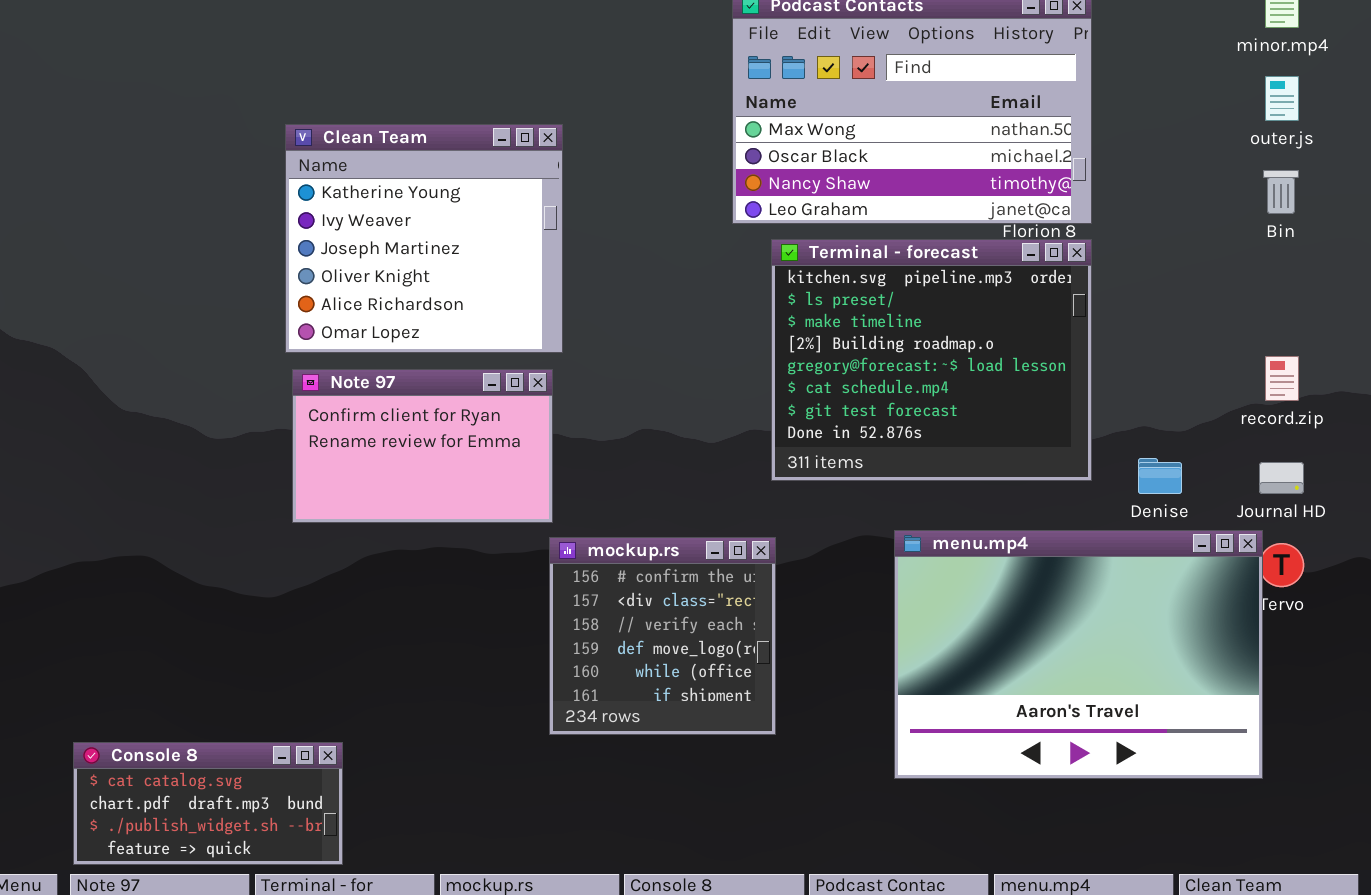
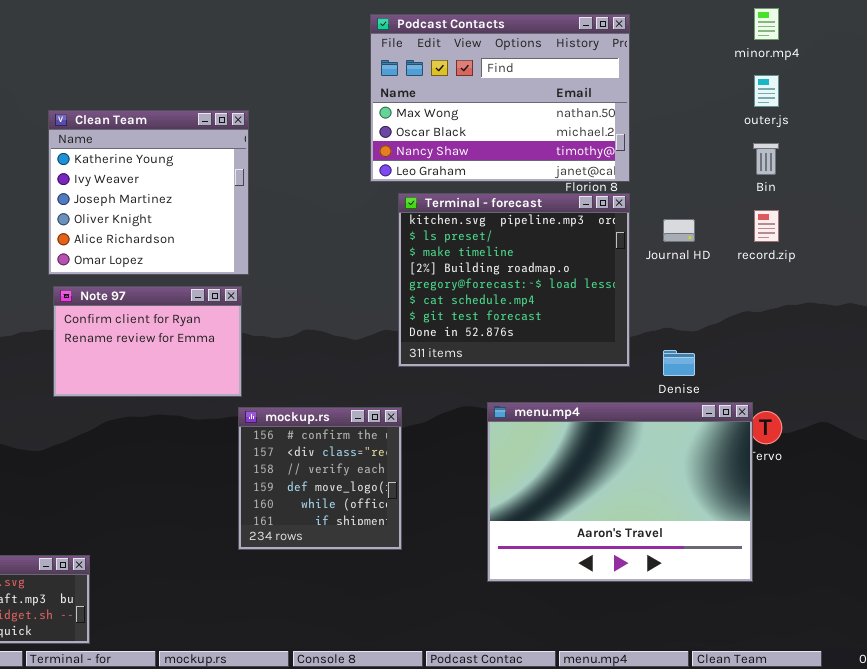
record.zip: [1265,356,1299,401] -> [754,210,779,242], moved
Journal HD: [1259,462,1304,494] -> [663,219,695,242], moved

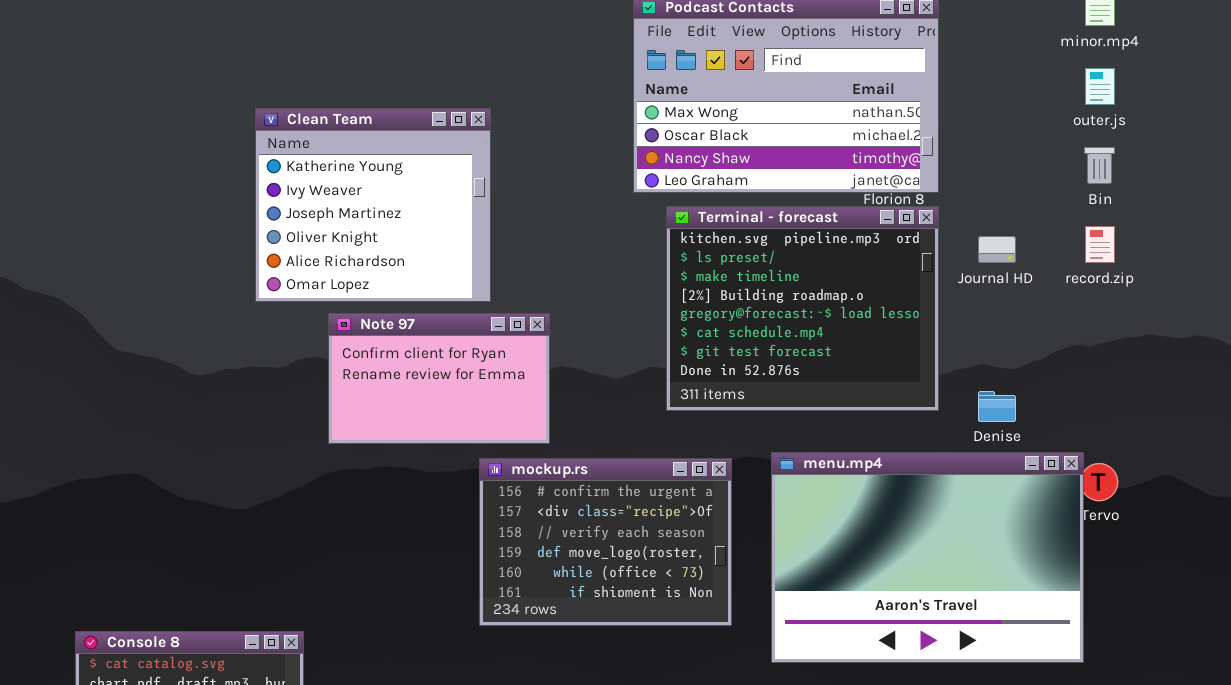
Note 97: [53,286,242,397] -> [328,313,550,444], moved
mockup.rs: [238,407,402,550] -> [479,458,732,626], resized

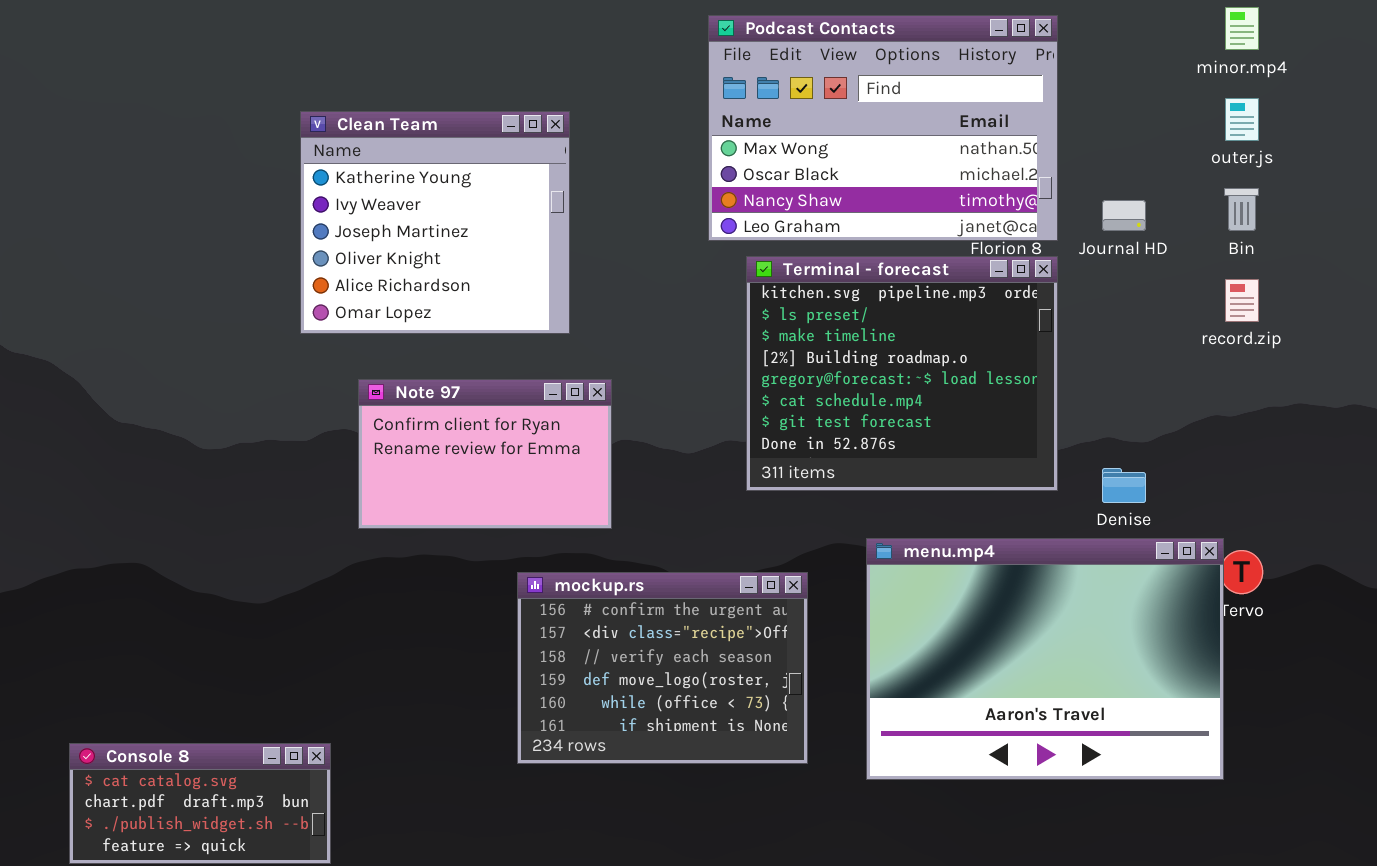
Clean Team: [255,108,491,302] -> [300,111,570,334], moved
Journal HD: [978,236,1016,263] -> [1102,200,1146,231], moved
mockup.rs: [479,458,732,626] -> [517,572,808,764], moved

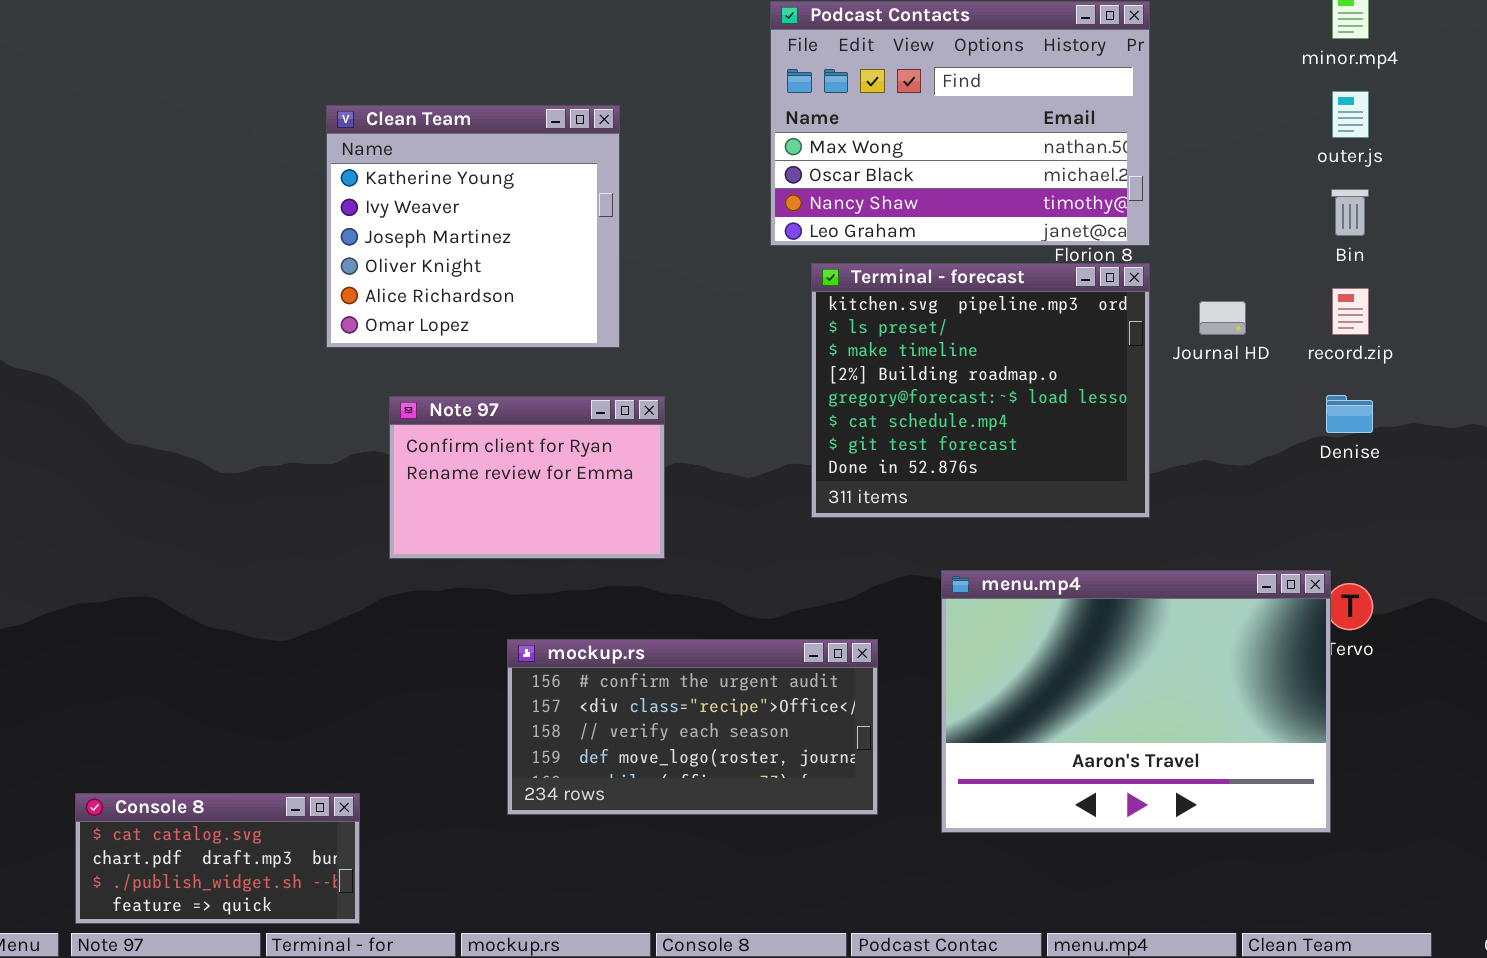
Journal HD: [1102,200,1146,231] -> [1199,301,1246,335], moved
Denise: [1102,468,1146,503] -> [1326,395,1373,433], moved
mockup.rs: [517,572,808,764] -> [507,639,878,815], resized

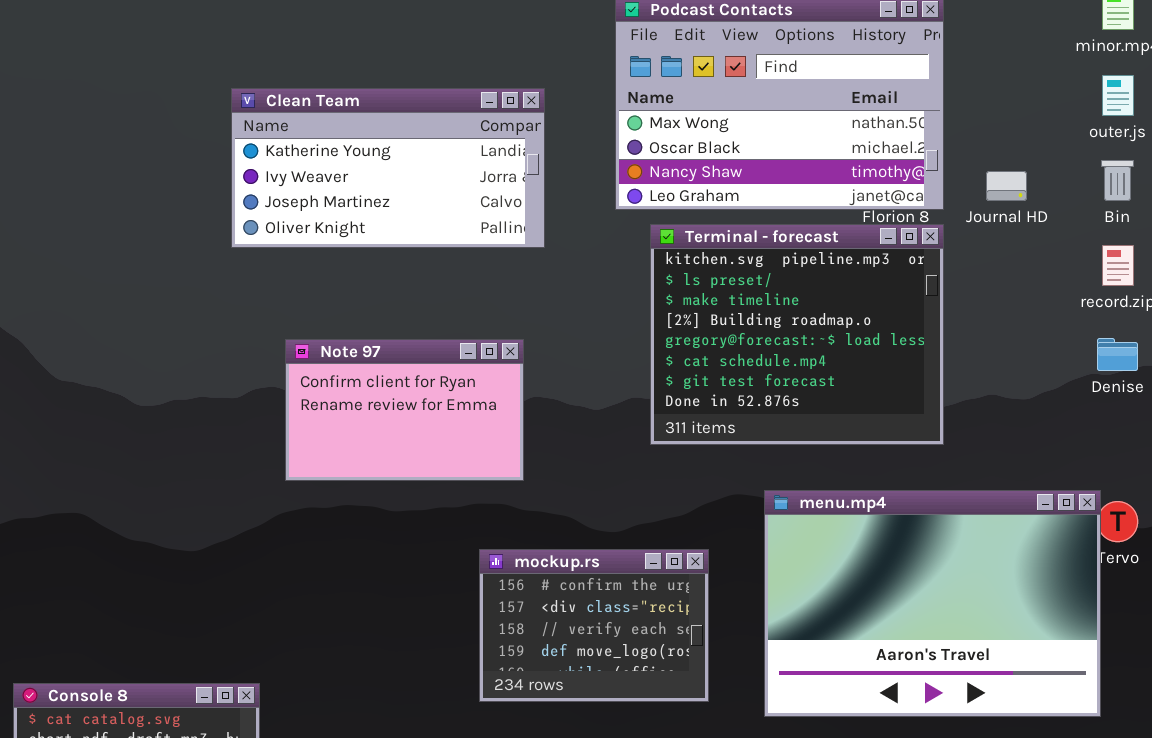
Clean Team: [326,105,620,348] -> [231,88,545,248], resized
Journal HD: [1199,301,1246,335] -> [986,171,1027,201], moved
mockup.rs: [507,639,878,815] -> [479,549,709,702], resized

